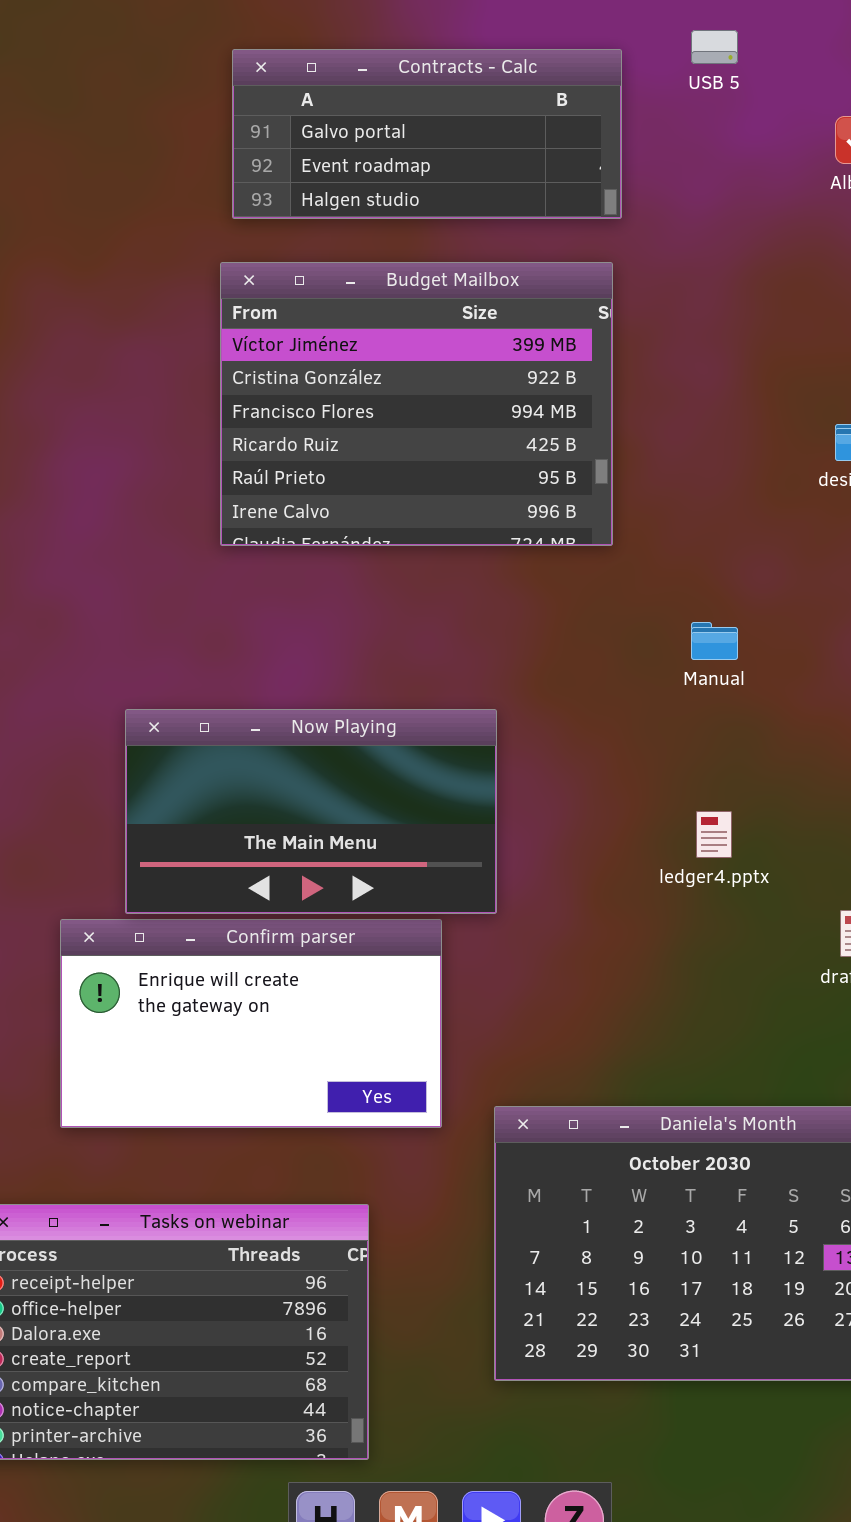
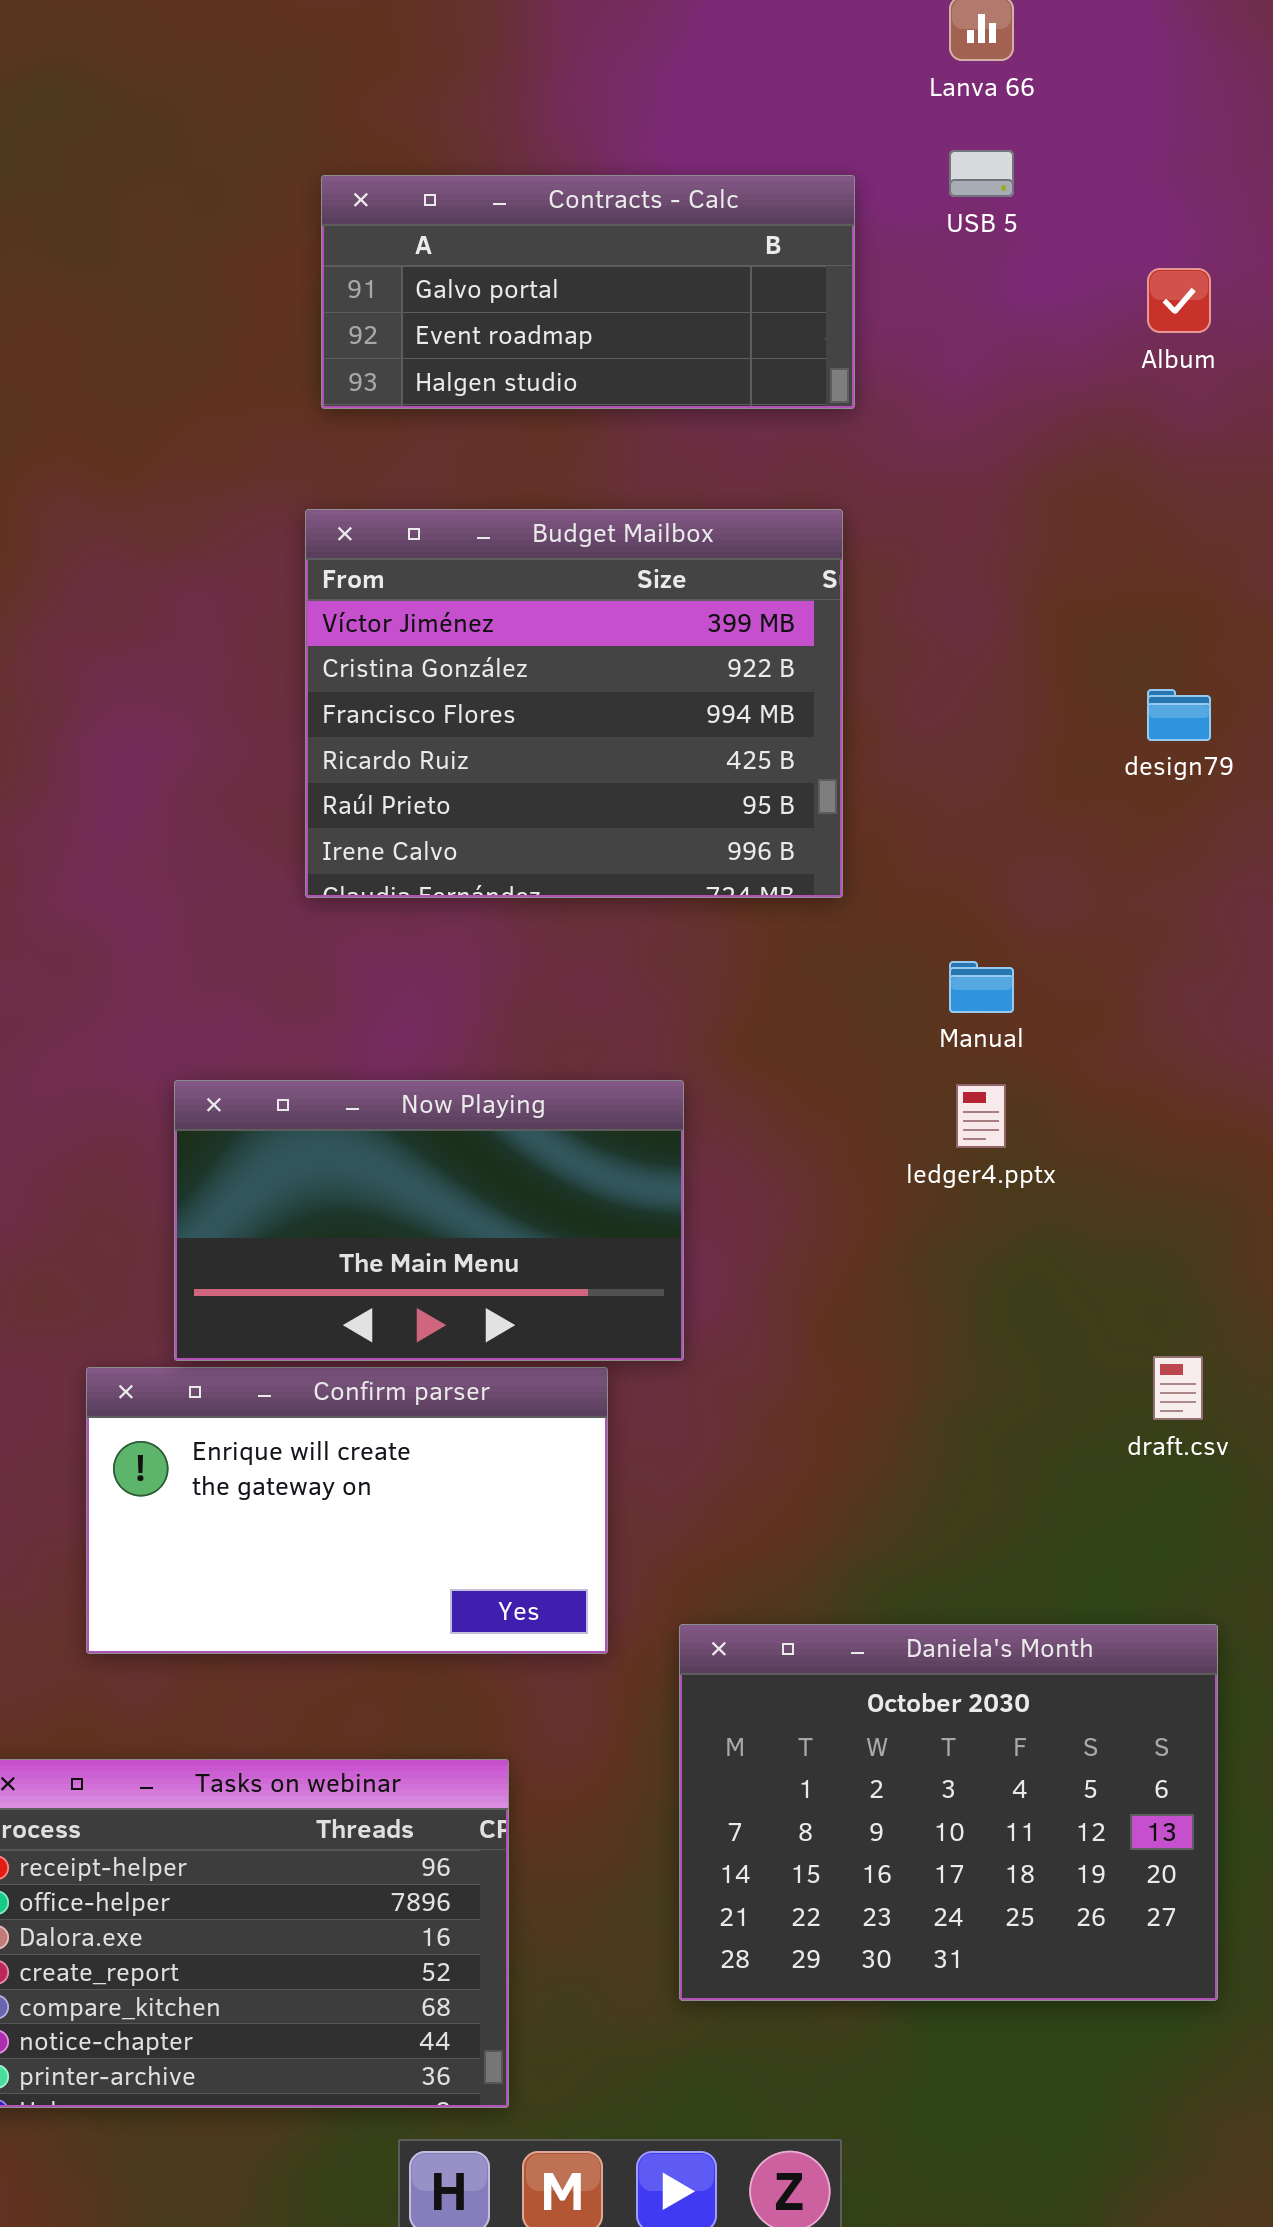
Budget Mailbox: [220,262,613,546] -> [305,509,843,898], moved
ledger4.pptx: [696,811,732,858] -> [956,1084,1006,1148], moved

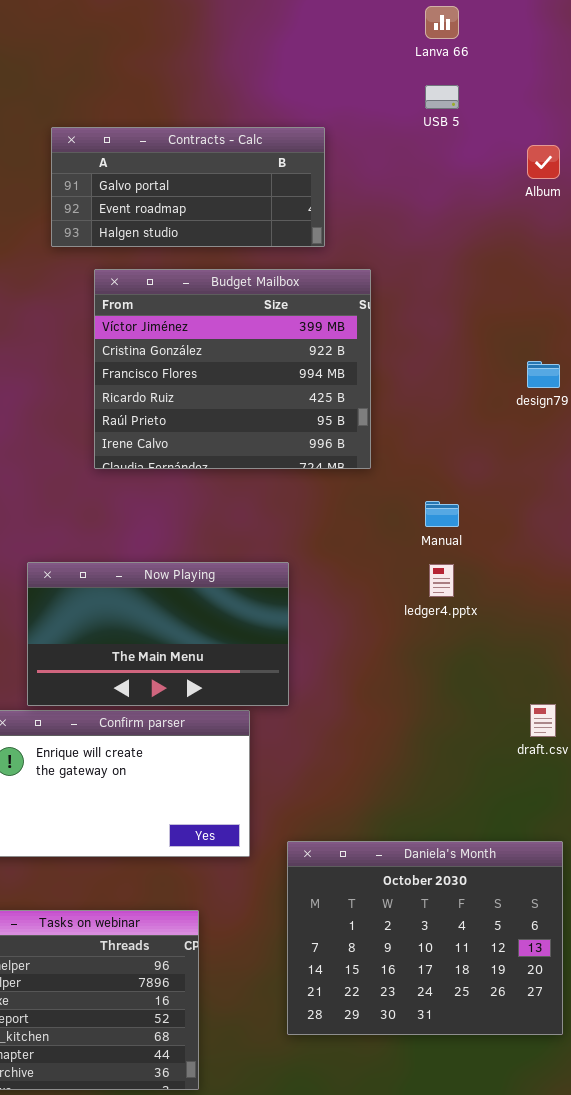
Contracts - Calc: [321,175,855,409] -> [51,127,325,247], moved

